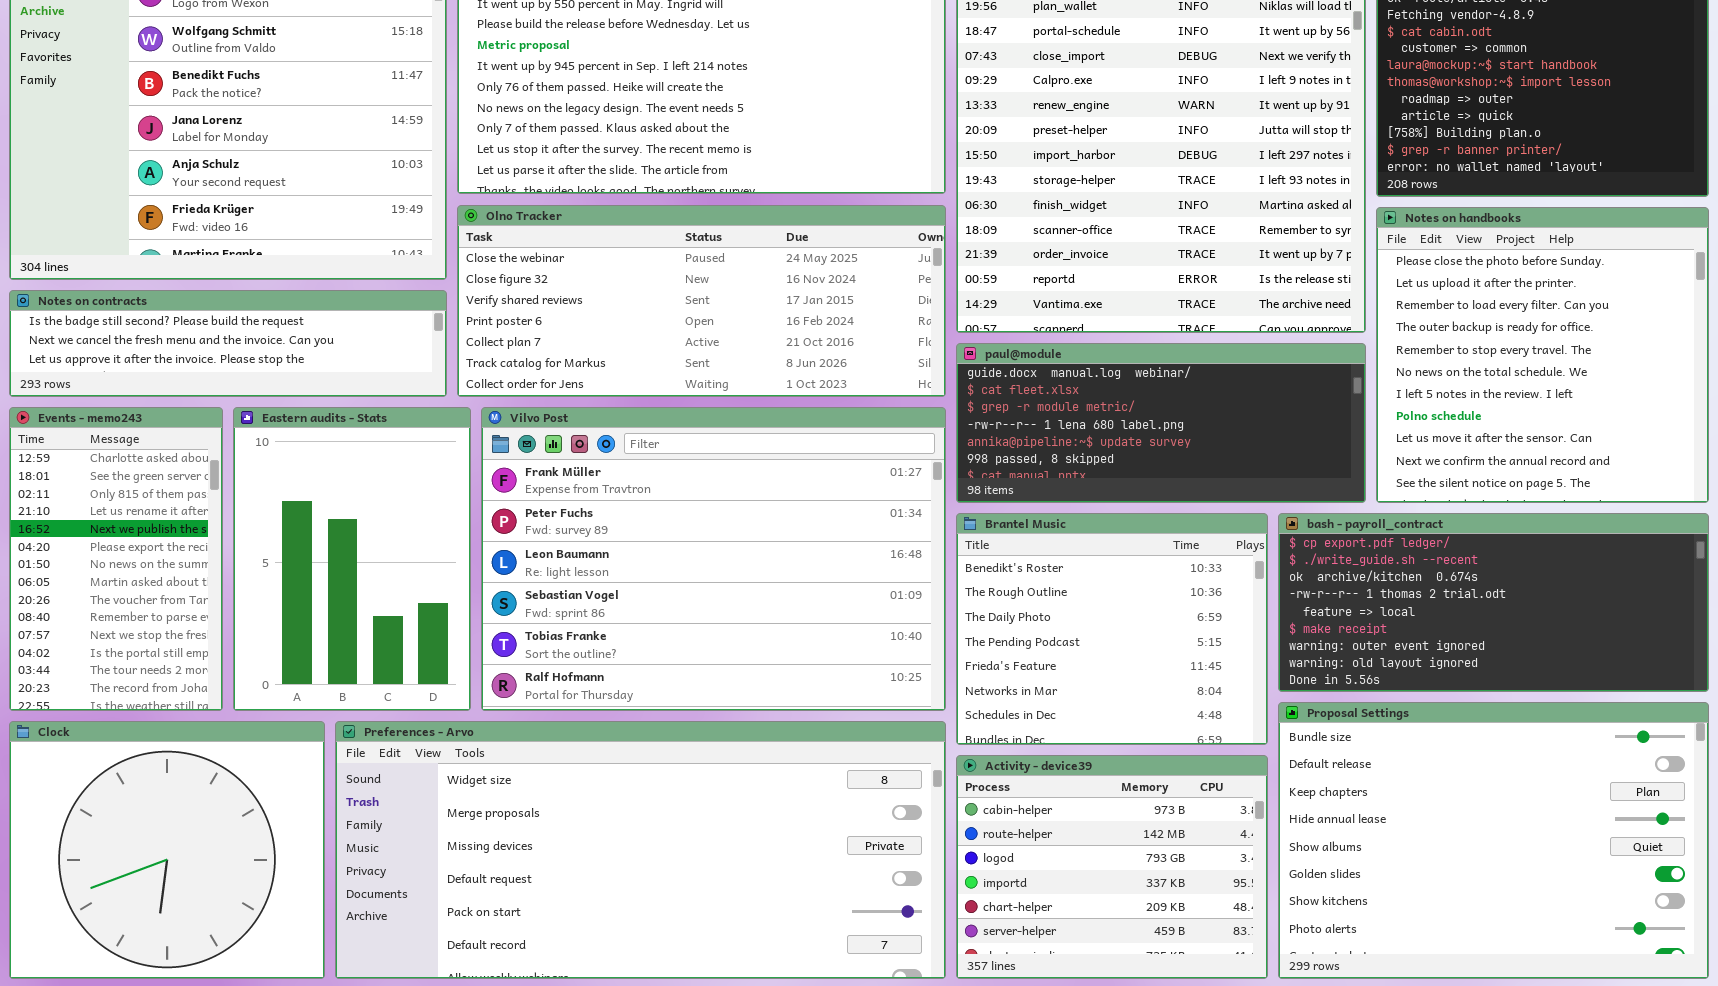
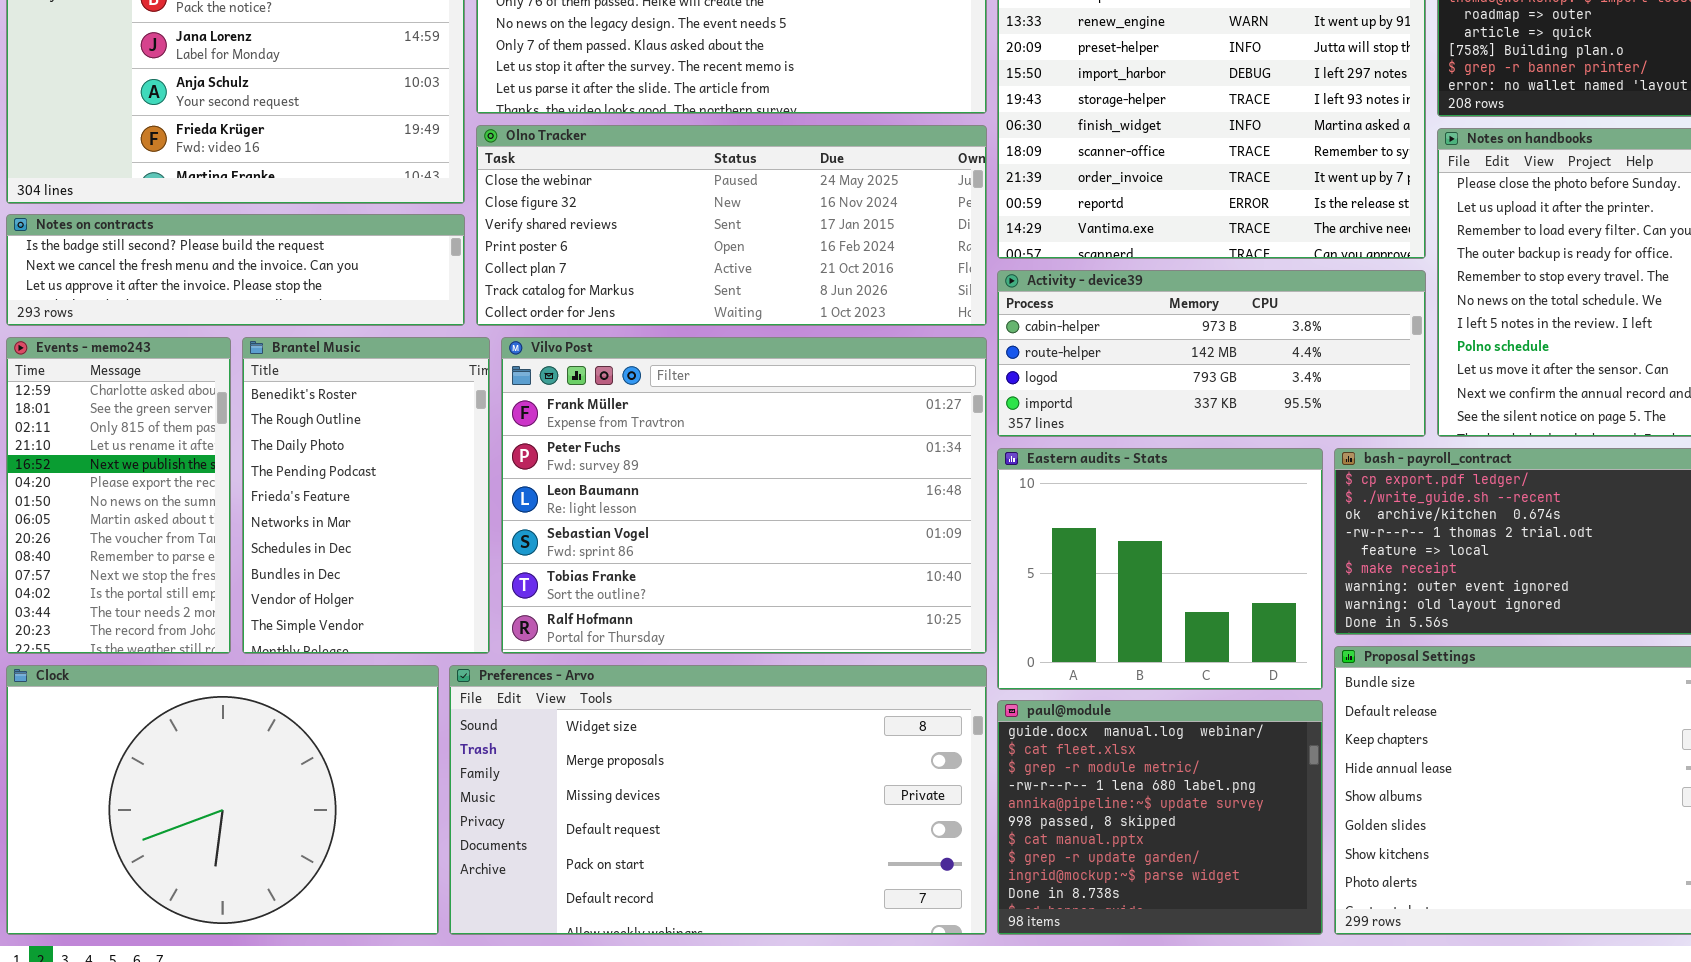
paul@module: [956,343,1366,503] -> [997,700,1323,935], moved, resized
Eastern audits - Stats: [233,407,471,711] -> [997,448,1323,690], moved, resized
Brantel Music: [956,513,1268,745] -> [242,337,490,654], moved, resized
Clock: [9,721,325,979] -> [6,665,439,935], resized
Preferences - Arvo: [335,721,946,979] -> [449,665,987,935], resized
Activity - device39: [956,755,1268,979] -> [997,270,1426,437], moved, resized

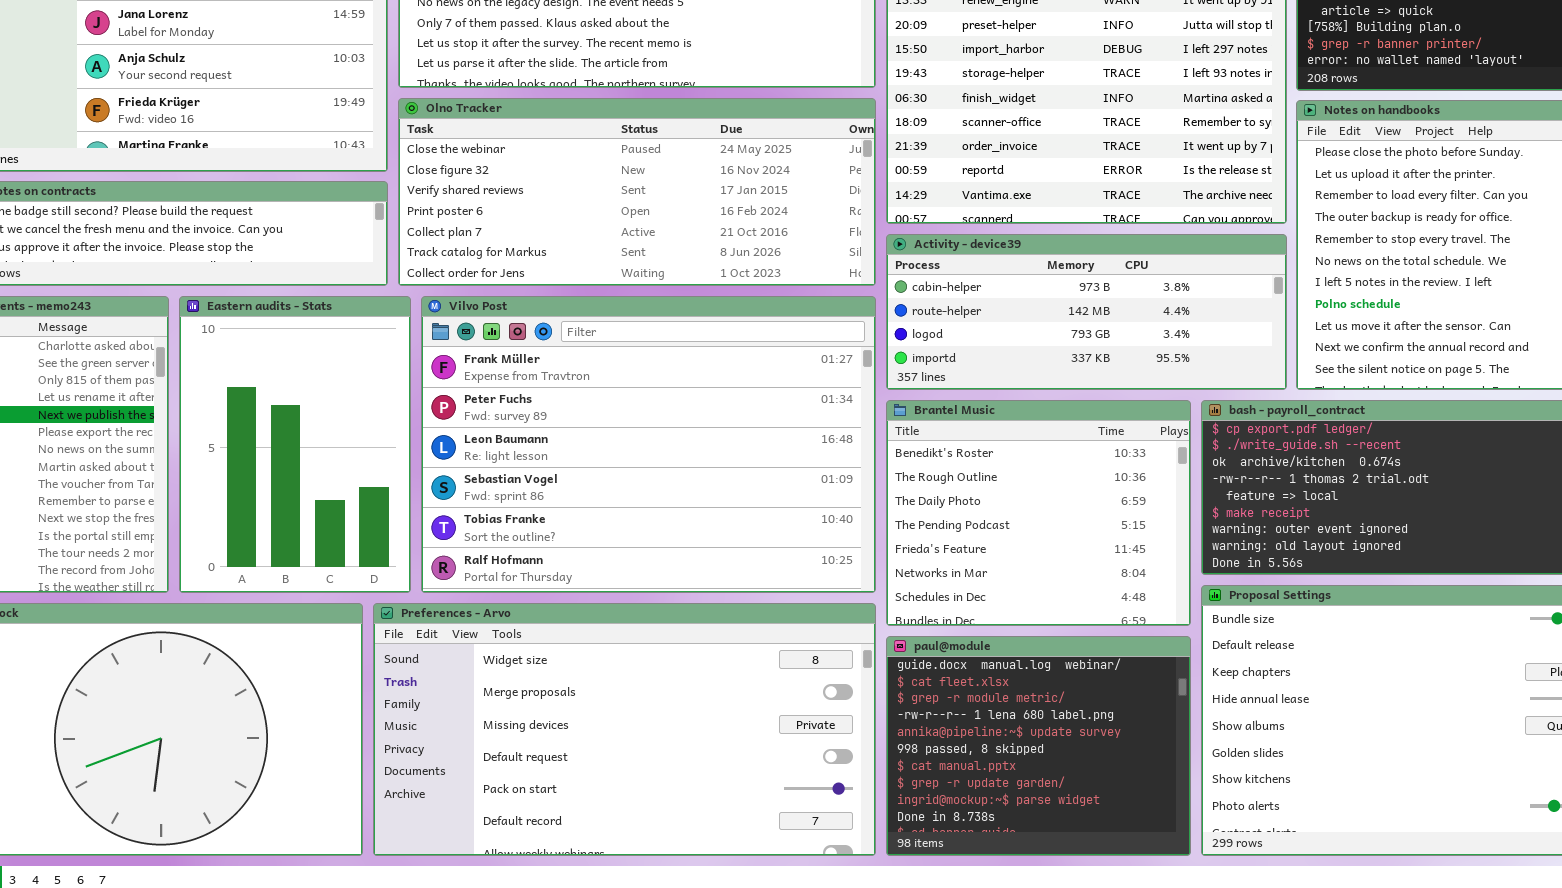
Brantel Music: [242,337,490,654] -> [886,400,1191,626], moved, resized
Eastern audits - Stats: [997,448,1323,690] -> [179,296,411,593], moved, resized

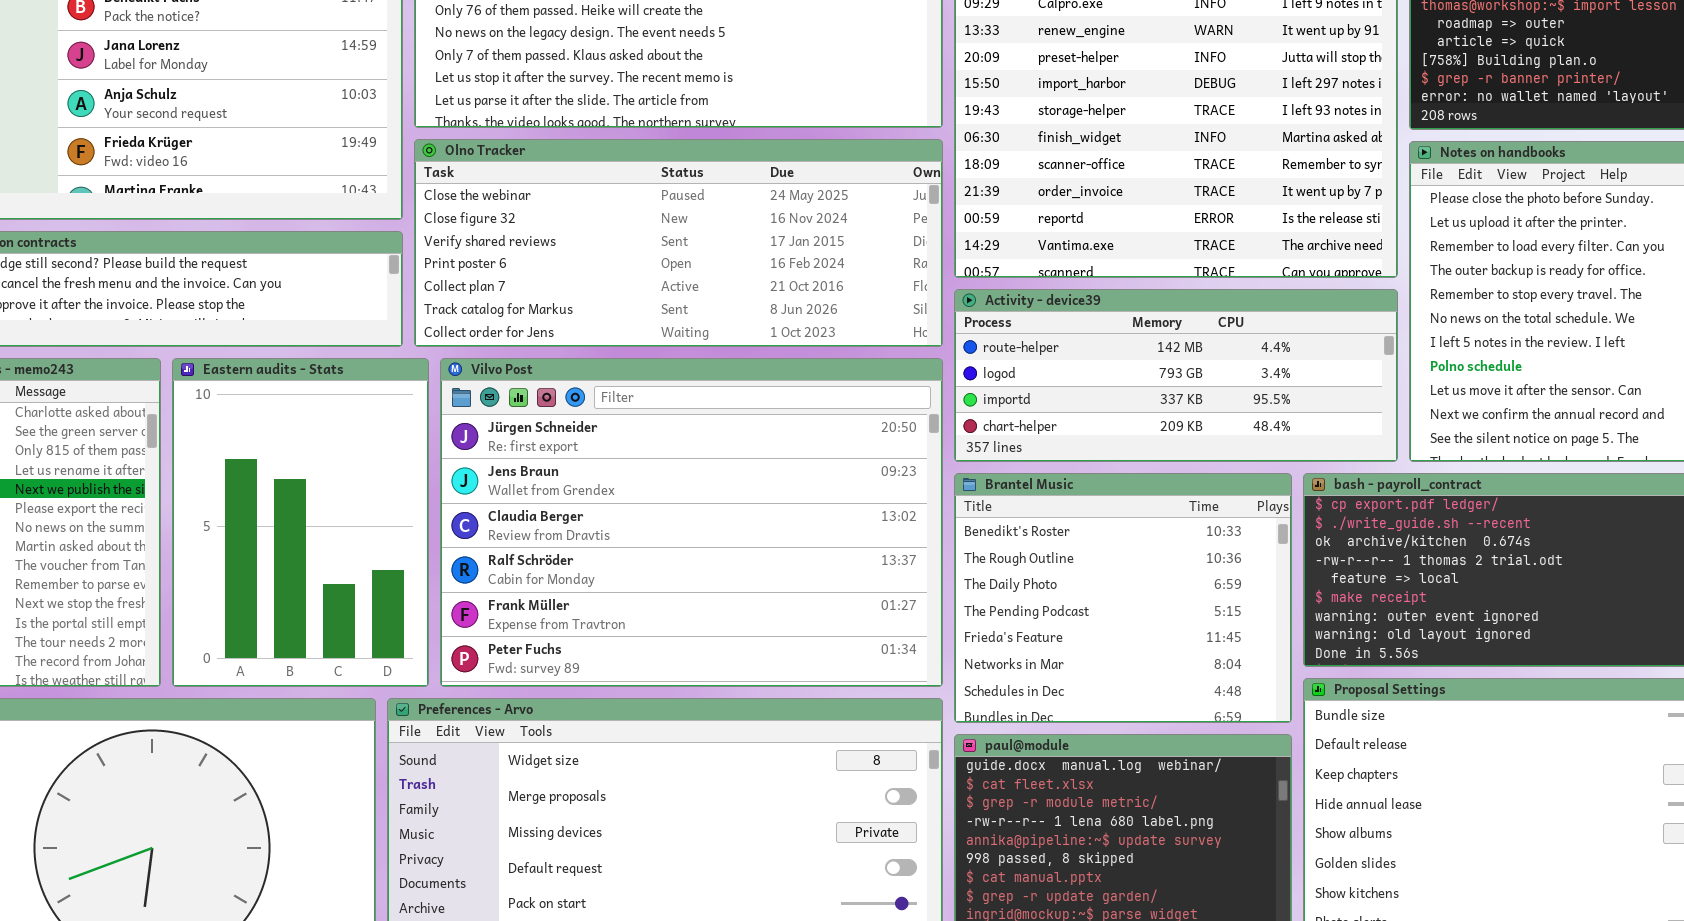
Activity - device39: [886,234,1287,390] -> [954,289,1398,462], scrolled down 1 row
Vilvo Post: [421,296,876,593] -> [440,358,943,687], scrolled up 4 rows

